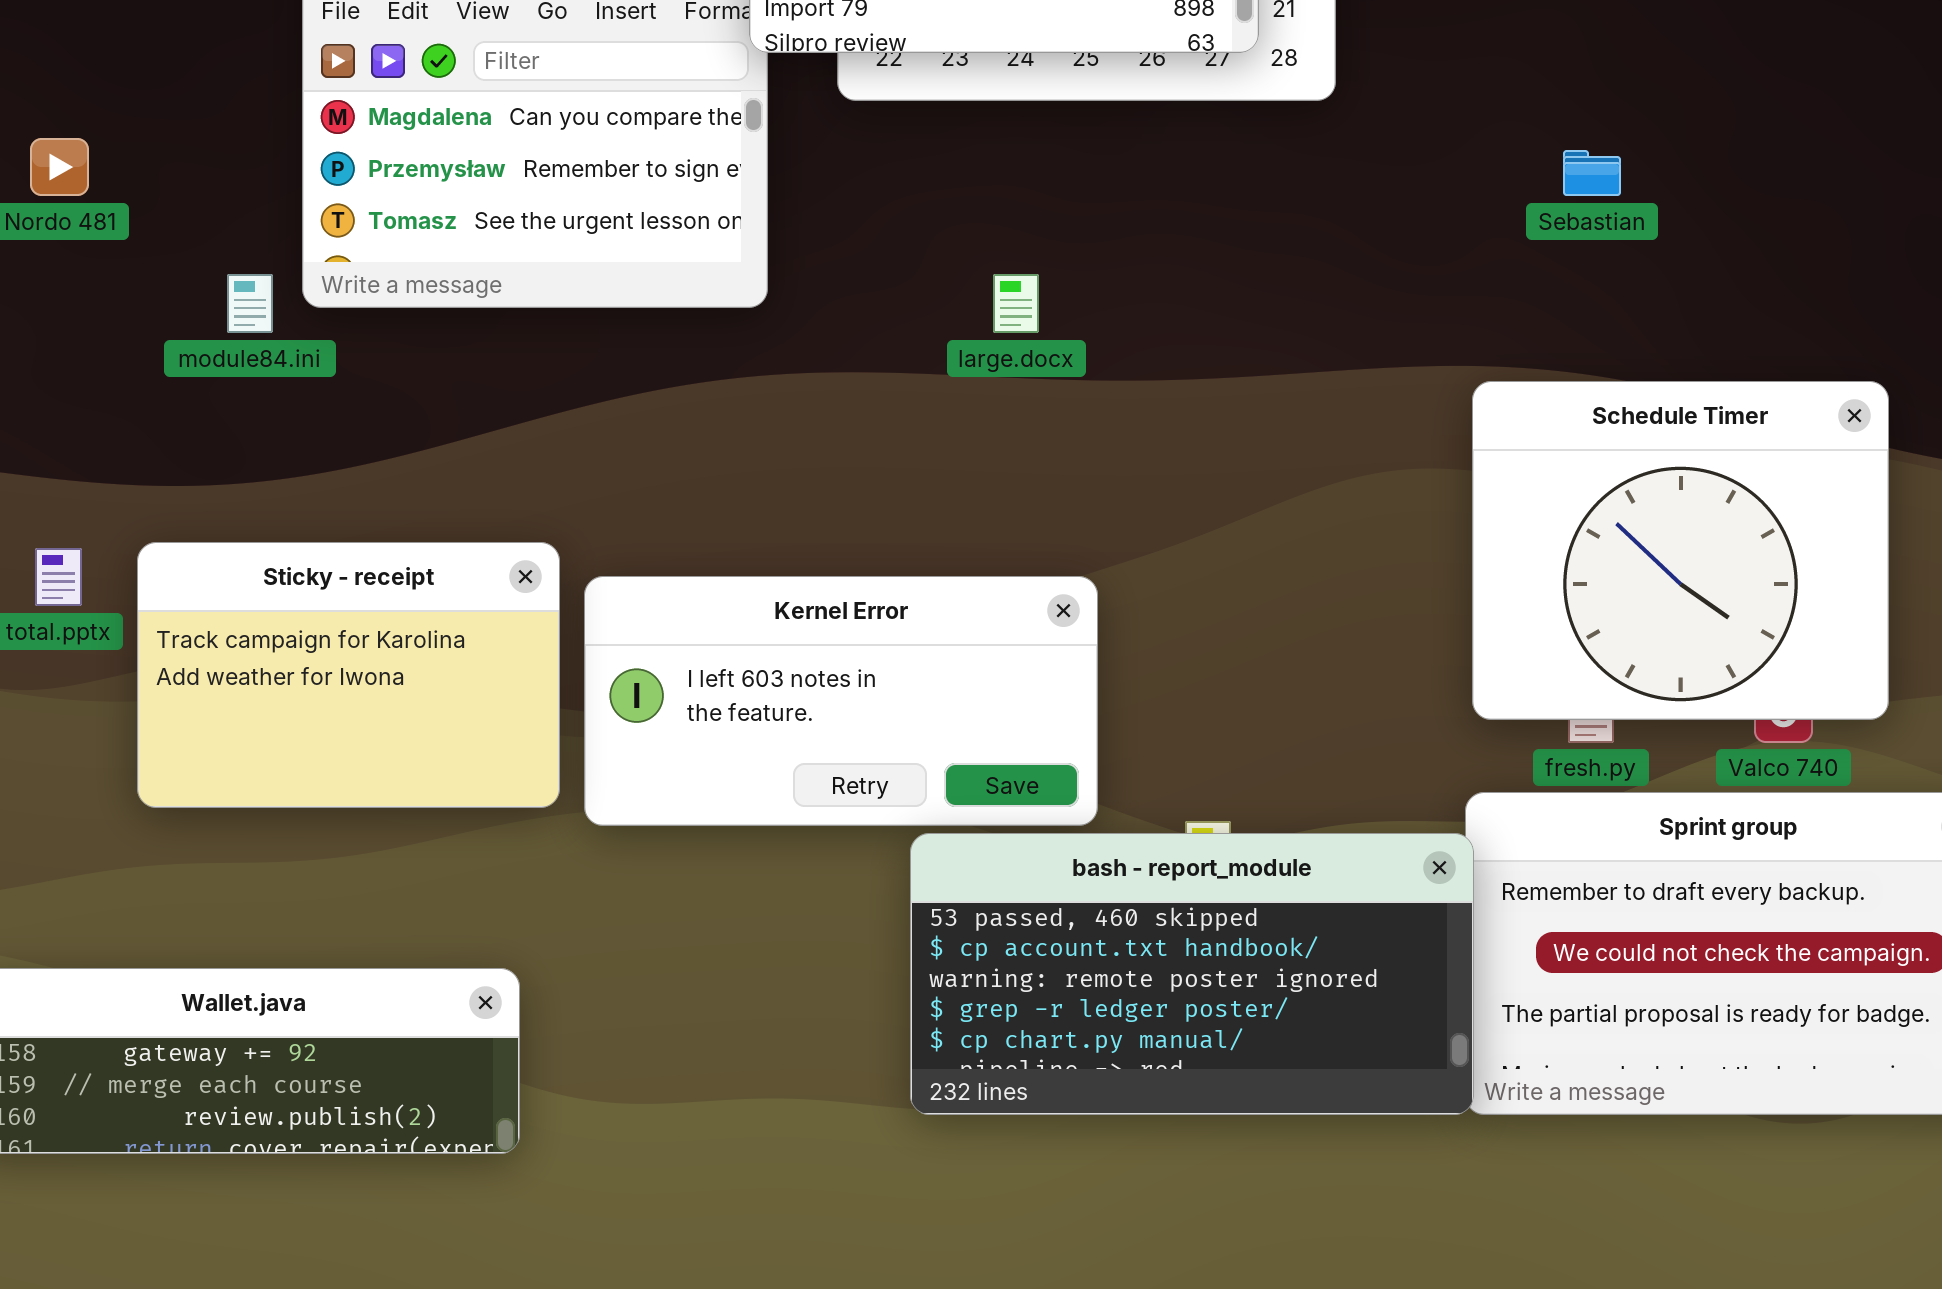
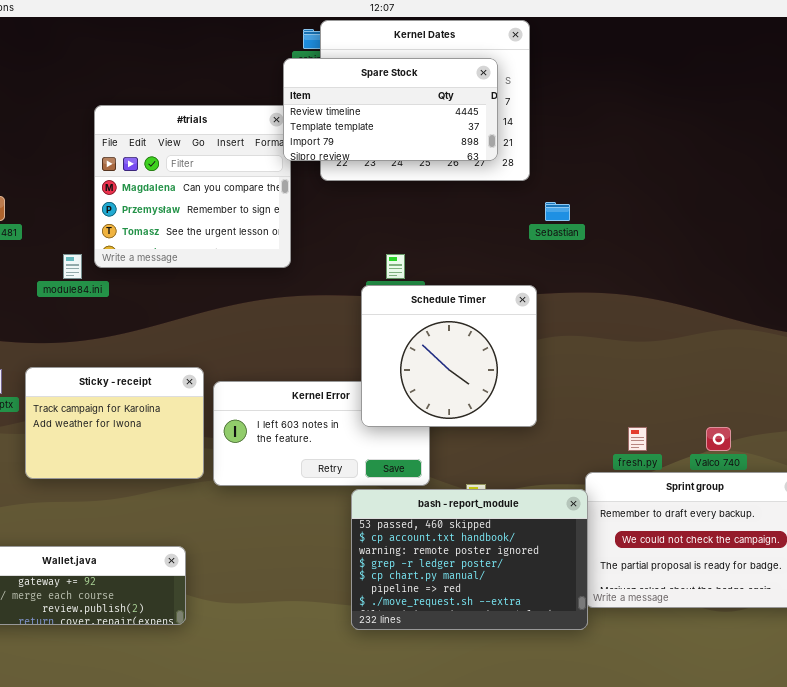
Sebastian: [1563,150,1621,196] -> [545,202,570,221], moved
Schedule Timer: [1472,381,1889,720] -> [361,285,537,427], moved
bash - report_module: [910,833,1474,1115] -> [351,489,588,630], resized

